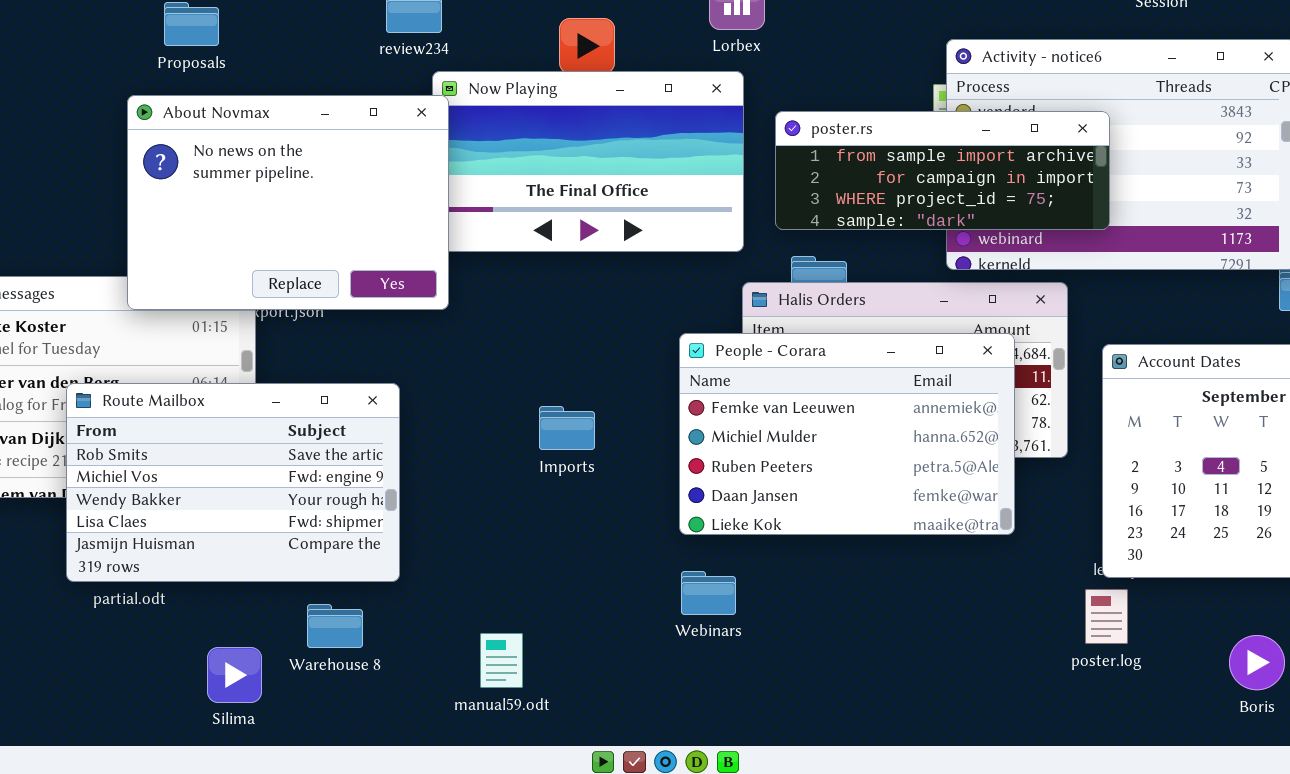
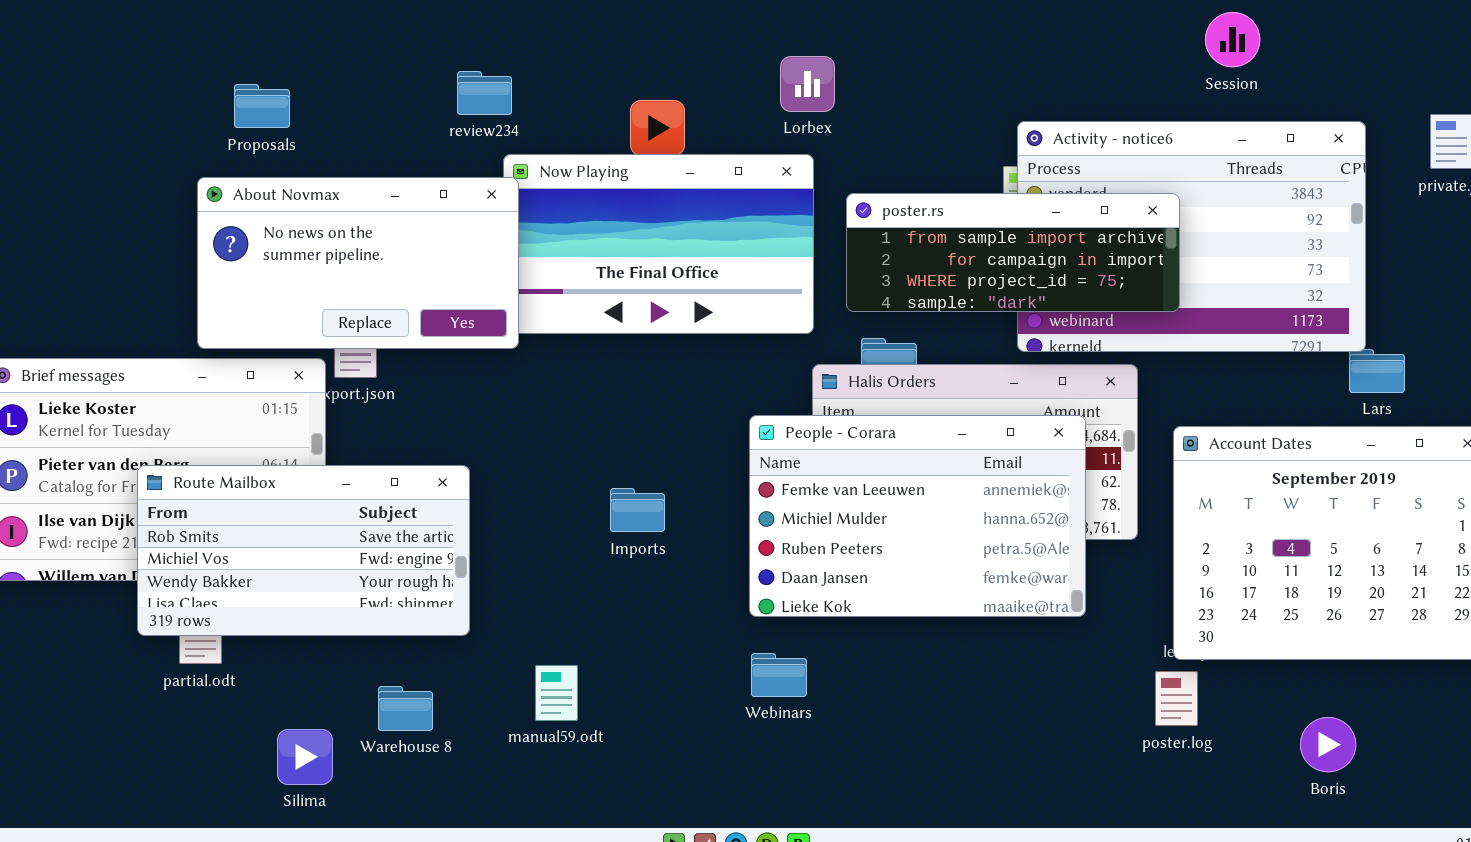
About Novmax: [127,95,449,310] -> [197,177,519,349], resized
Route Mailbox: [66,383,400,582] -> [137,465,470,636], resized
manual59.odt: [480,633,523,688] -> [535,665,578,721], moved

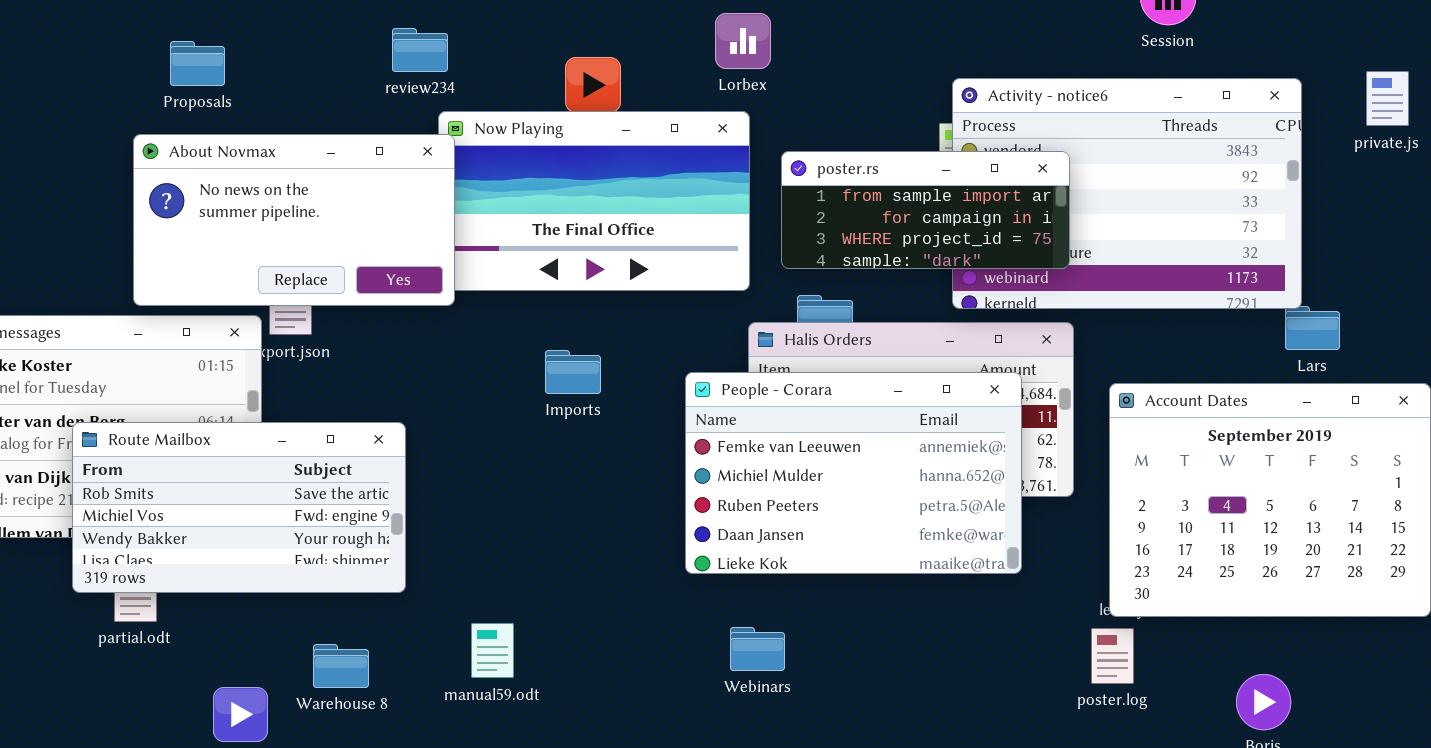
poster.rs: [846,193,1180,312] -> [781,151,1070,269], resized
Imports: [610,488,665,532] -> [545,350,601,394], moved
Webinars: [751,653,807,697] -> [730,627,785,671], moved

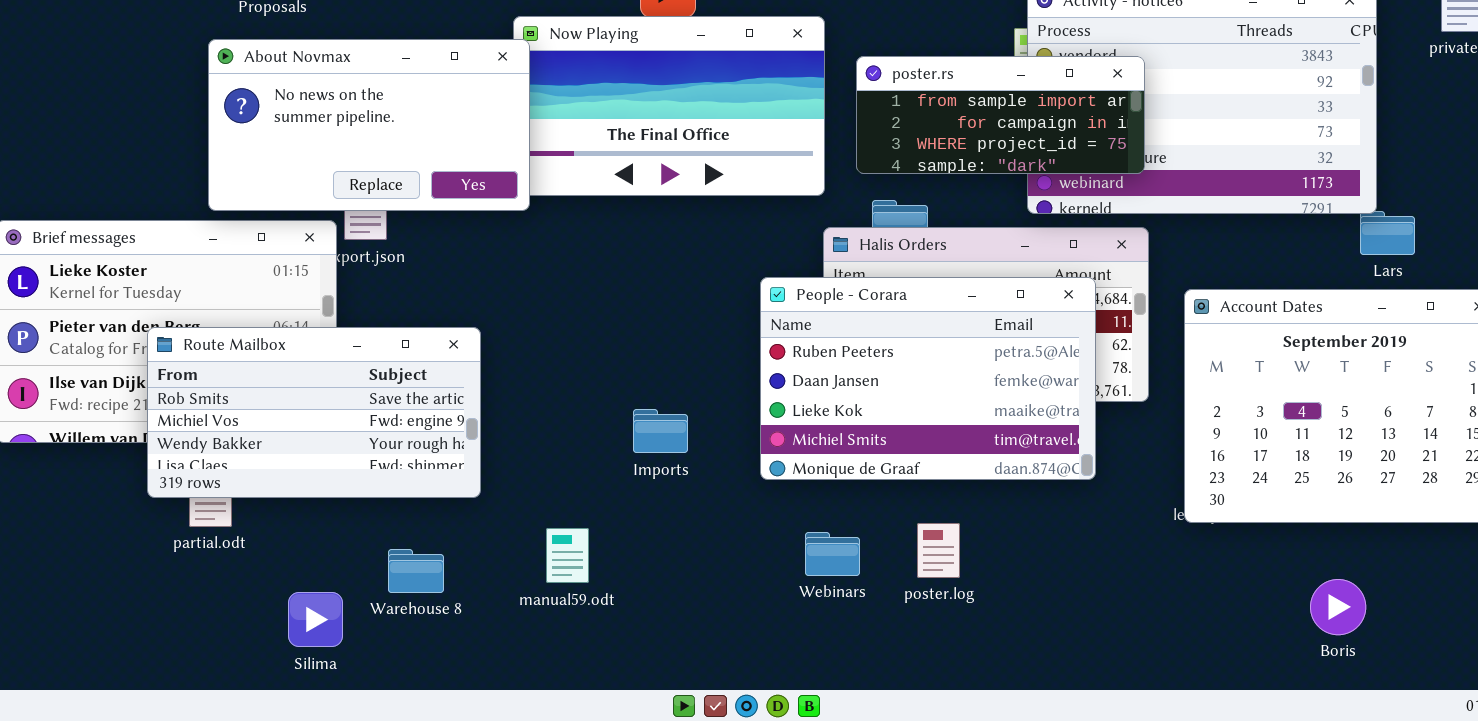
Imports: [545,350,601,394] -> [633,409,688,453], moved
People - Corara: [685,372,1022,574] -> [760,277,1096,480], scrolled down 2 rows
poster.log: [1091,628,1134,684] -> [917,523,960,578], moved

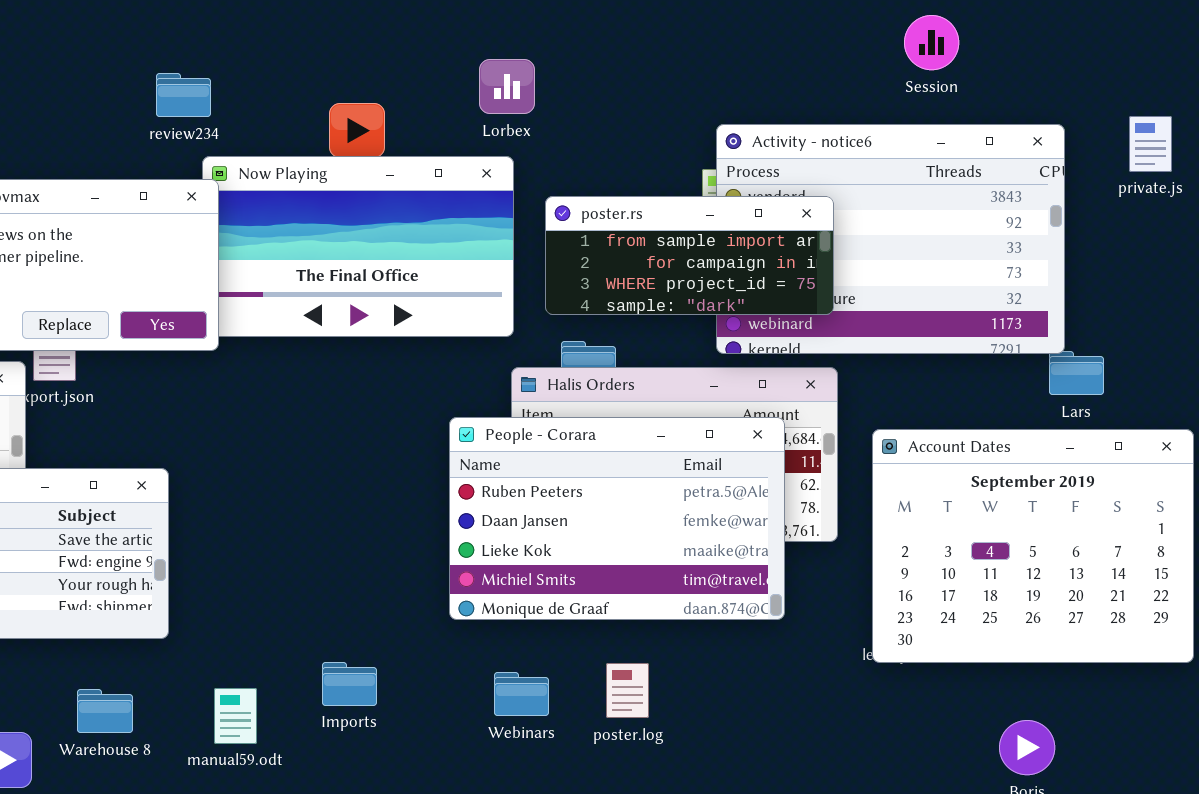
Imports: [633,409,688,453] -> [322,662,377,706], moved
manual59.odt: [546,528,589,583] -> [214,688,257,744], moved

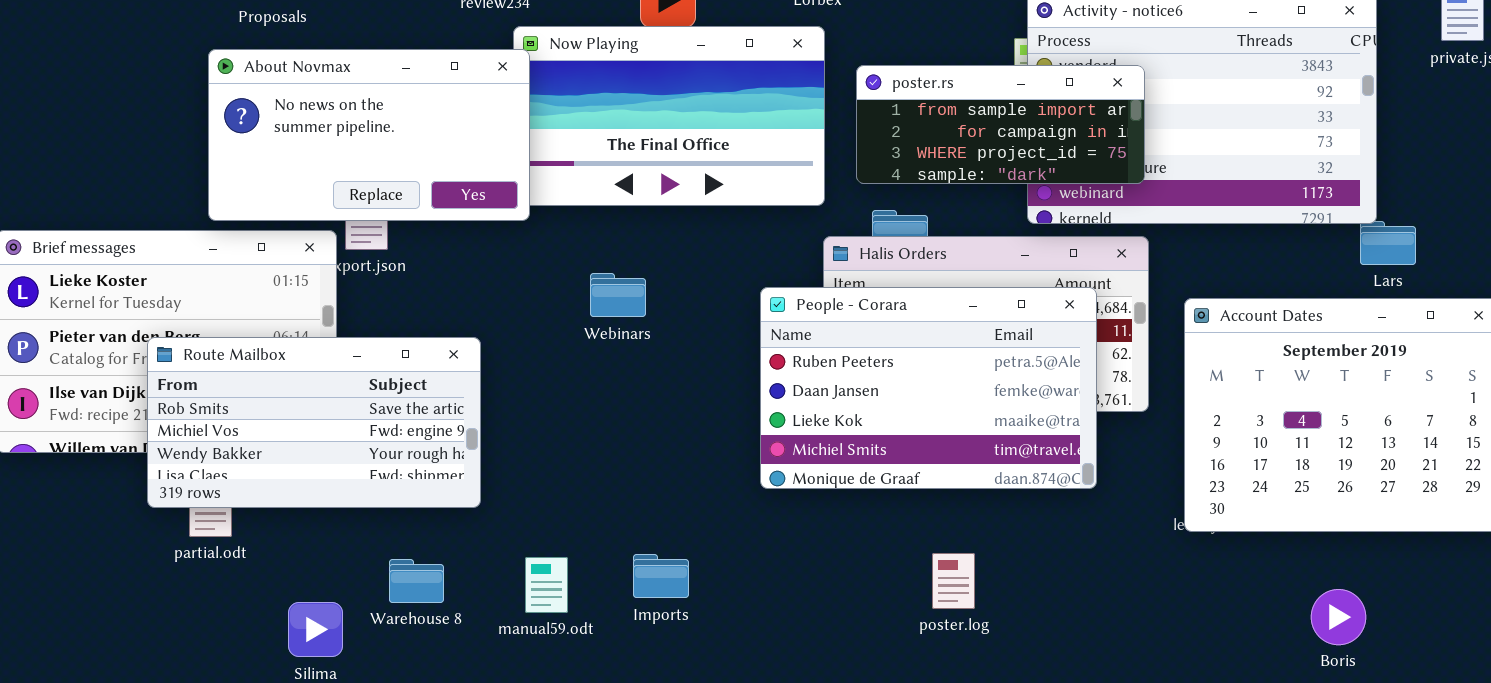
Imports: [322,662,377,706] -> [633,554,689,598], moved
poster.log: [606,663,649,718] -> [932,553,975,609], moved
Webinars: [494,672,549,716] -> [590,273,646,317], moved

